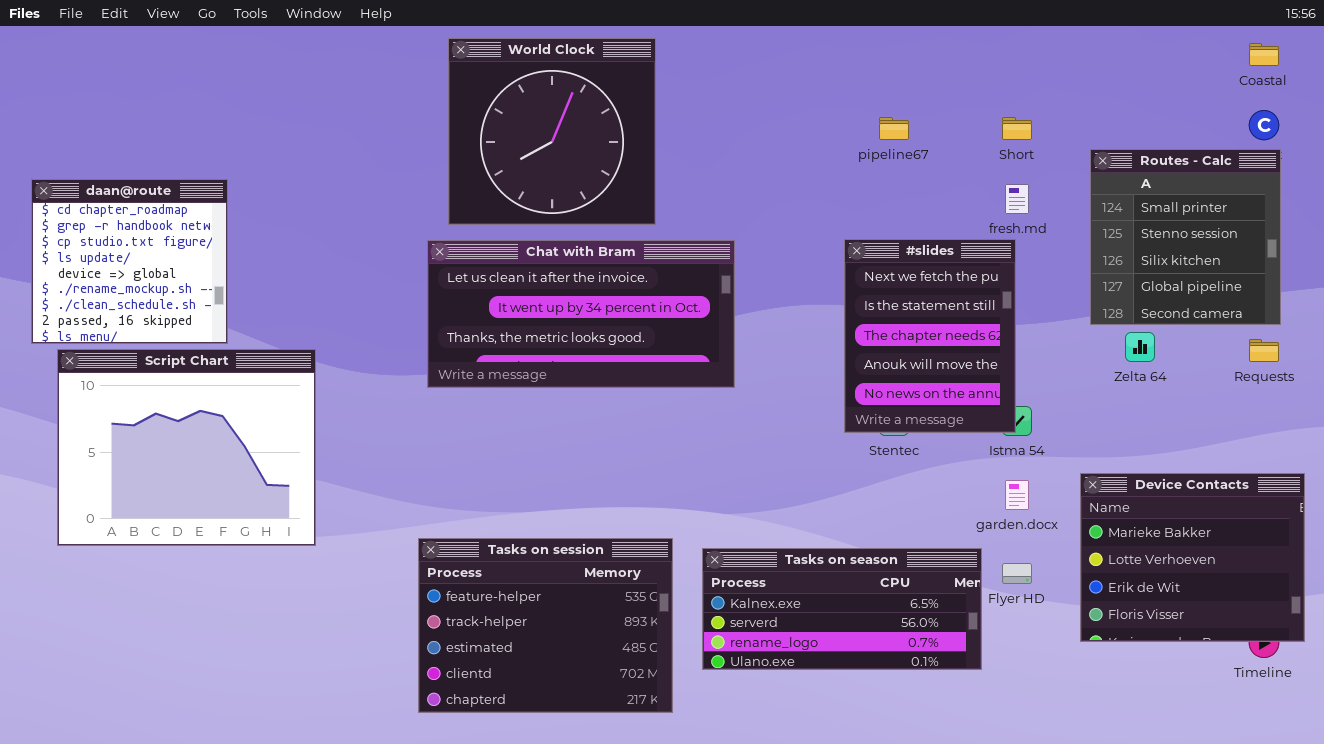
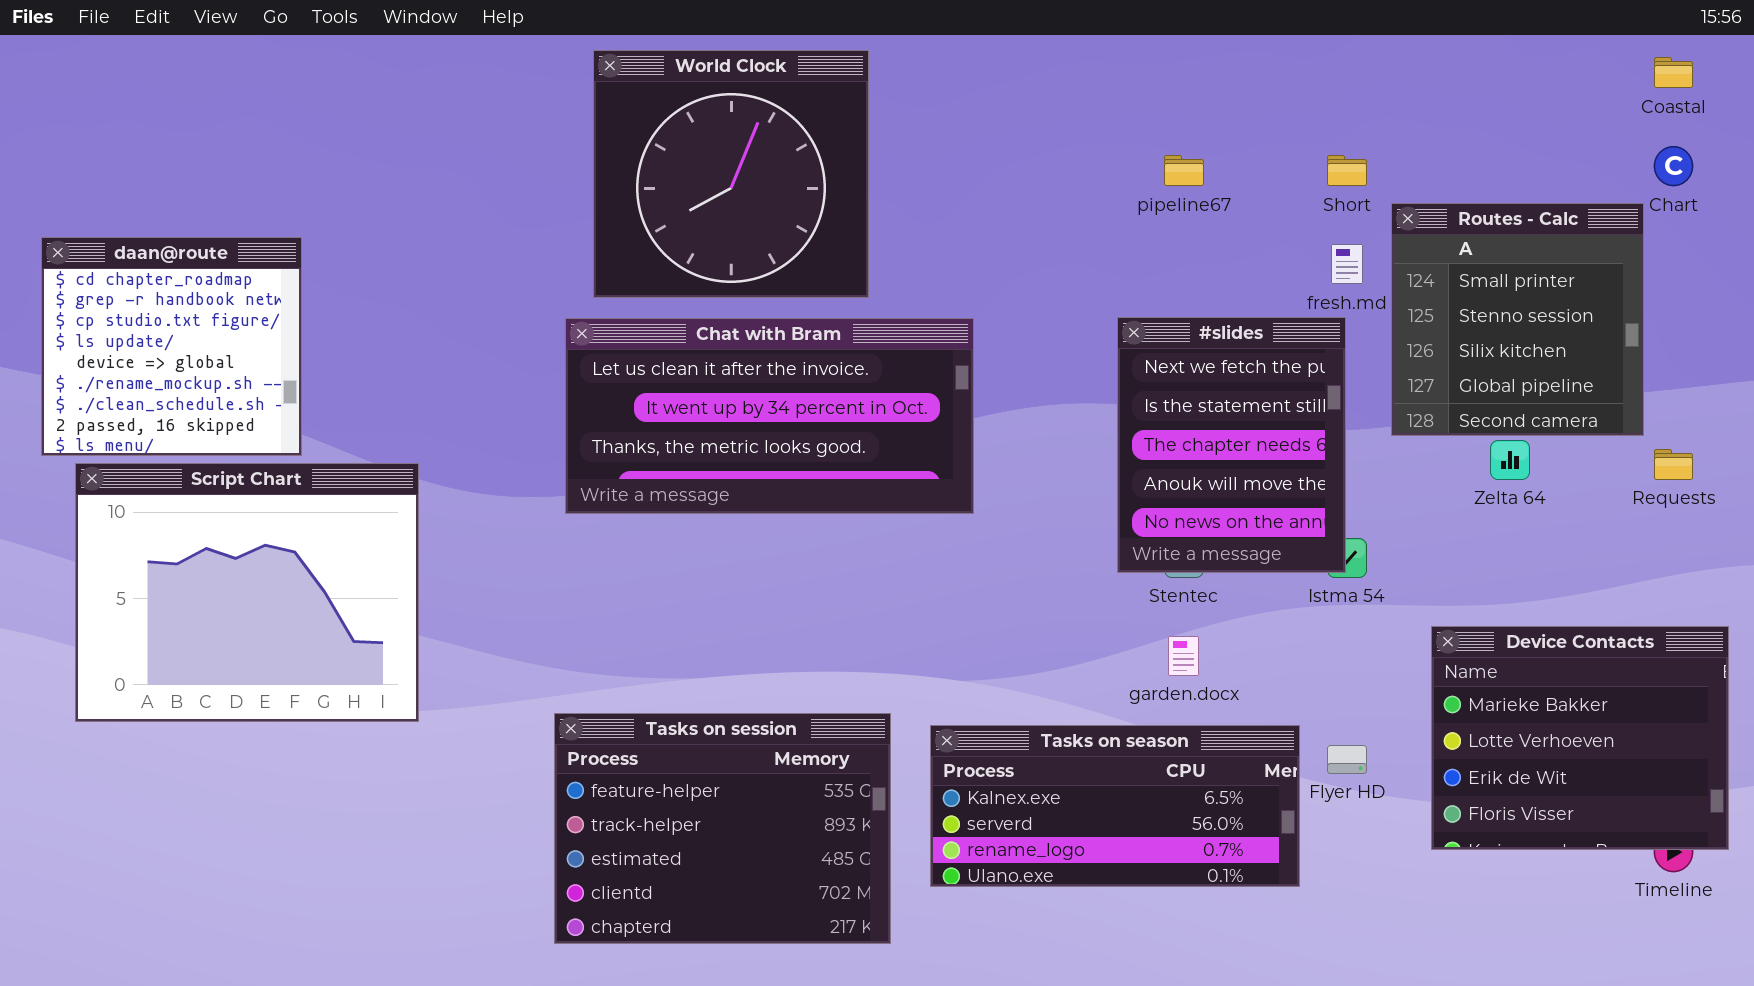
Routes - Calc: [1090,149,1281,325] -> [1391,203,1644,436], moved
garden.docx: [1005,480,1029,510] -> [1168,636,1199,676], moved

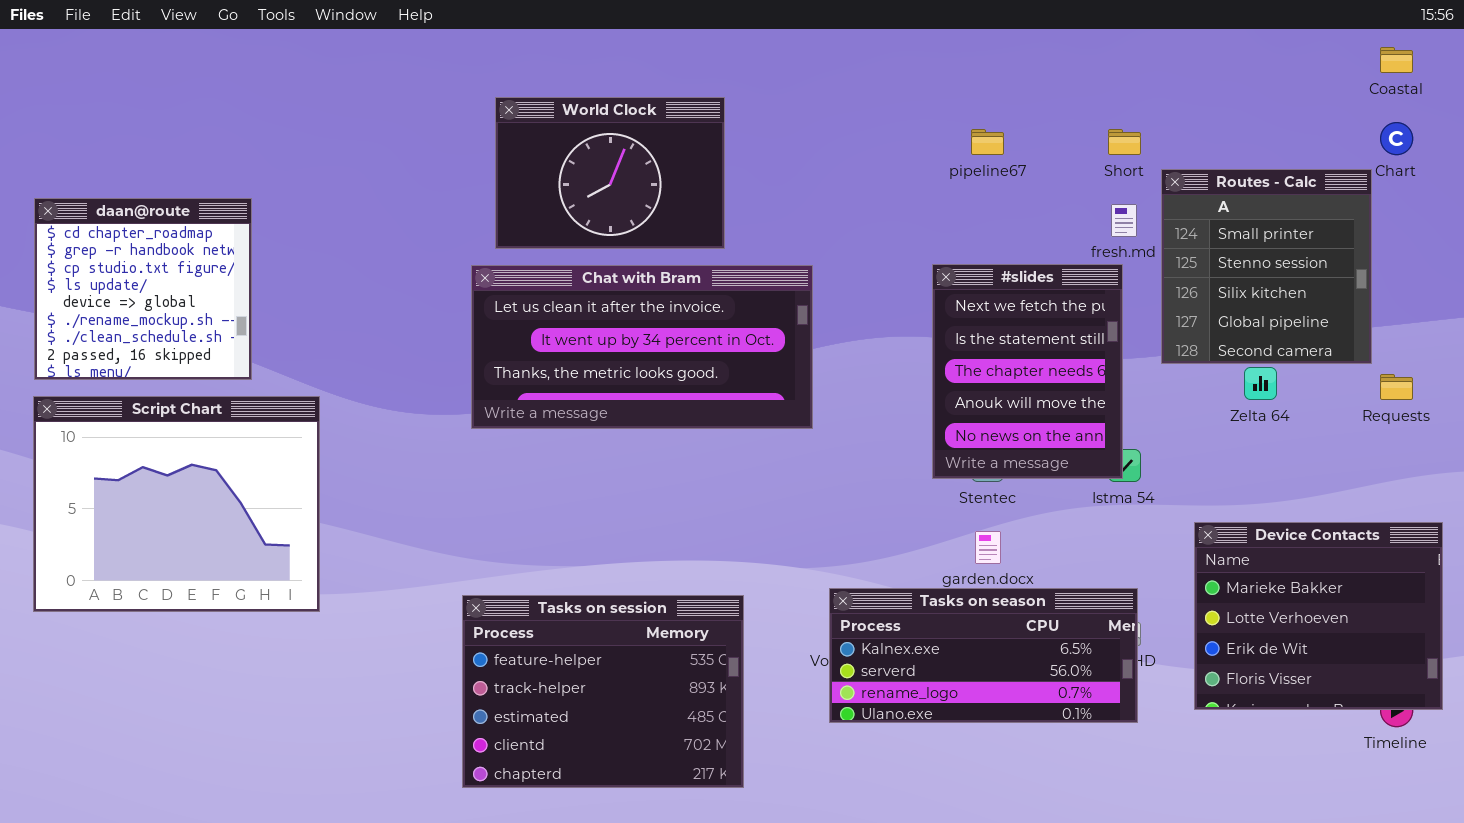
World Clock: [593,50,869,298] -> [495,97,725,249], resized
Script Chart: [75,463,419,722] -> [33,396,320,612], moved
Tasks on season: [930,725,1300,887] -> [829,588,1138,723], moved

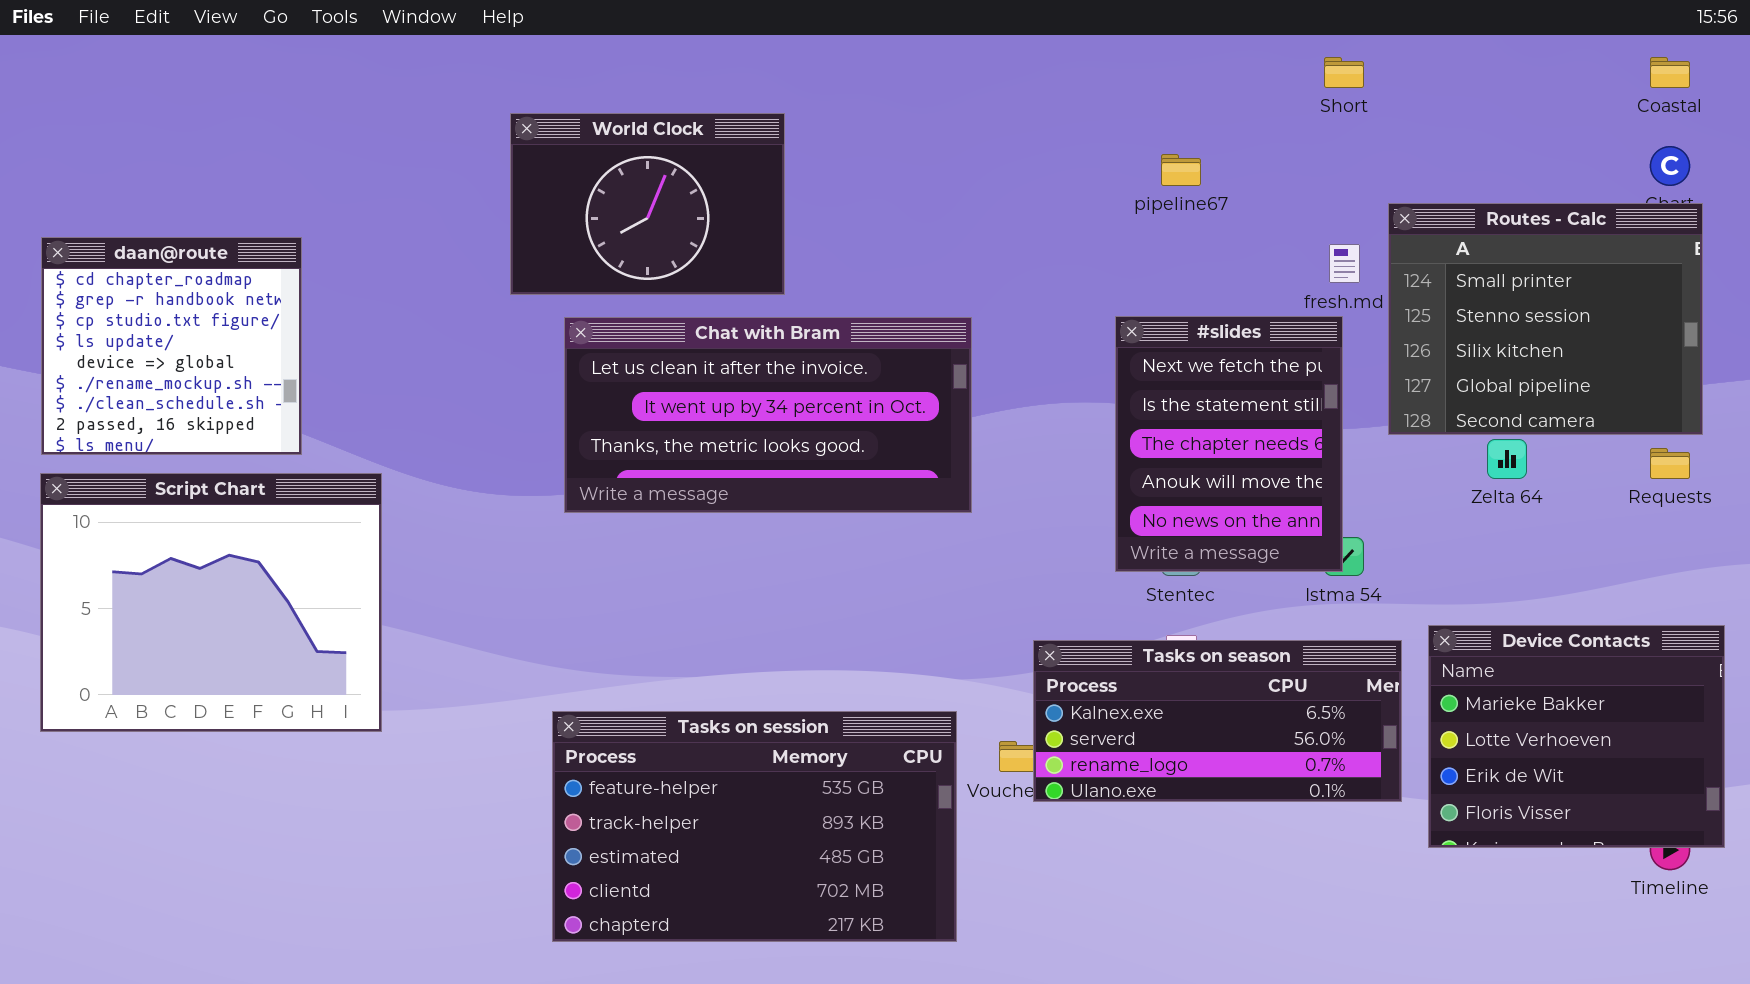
World Clock: [495,97,725,249] -> [510,113,785,295], moved
Short: [1108,129,1141,155] -> [1324,57,1364,88], moved
Routes - Calc: [1161,169,1372,364] -> [1388,203,1703,435], resized
Tasks on season: [829,588,1138,723] -> [1033,640,1402,802], moved
Tasks on session: [462,595,744,788] -> [552,711,957,942], resized

